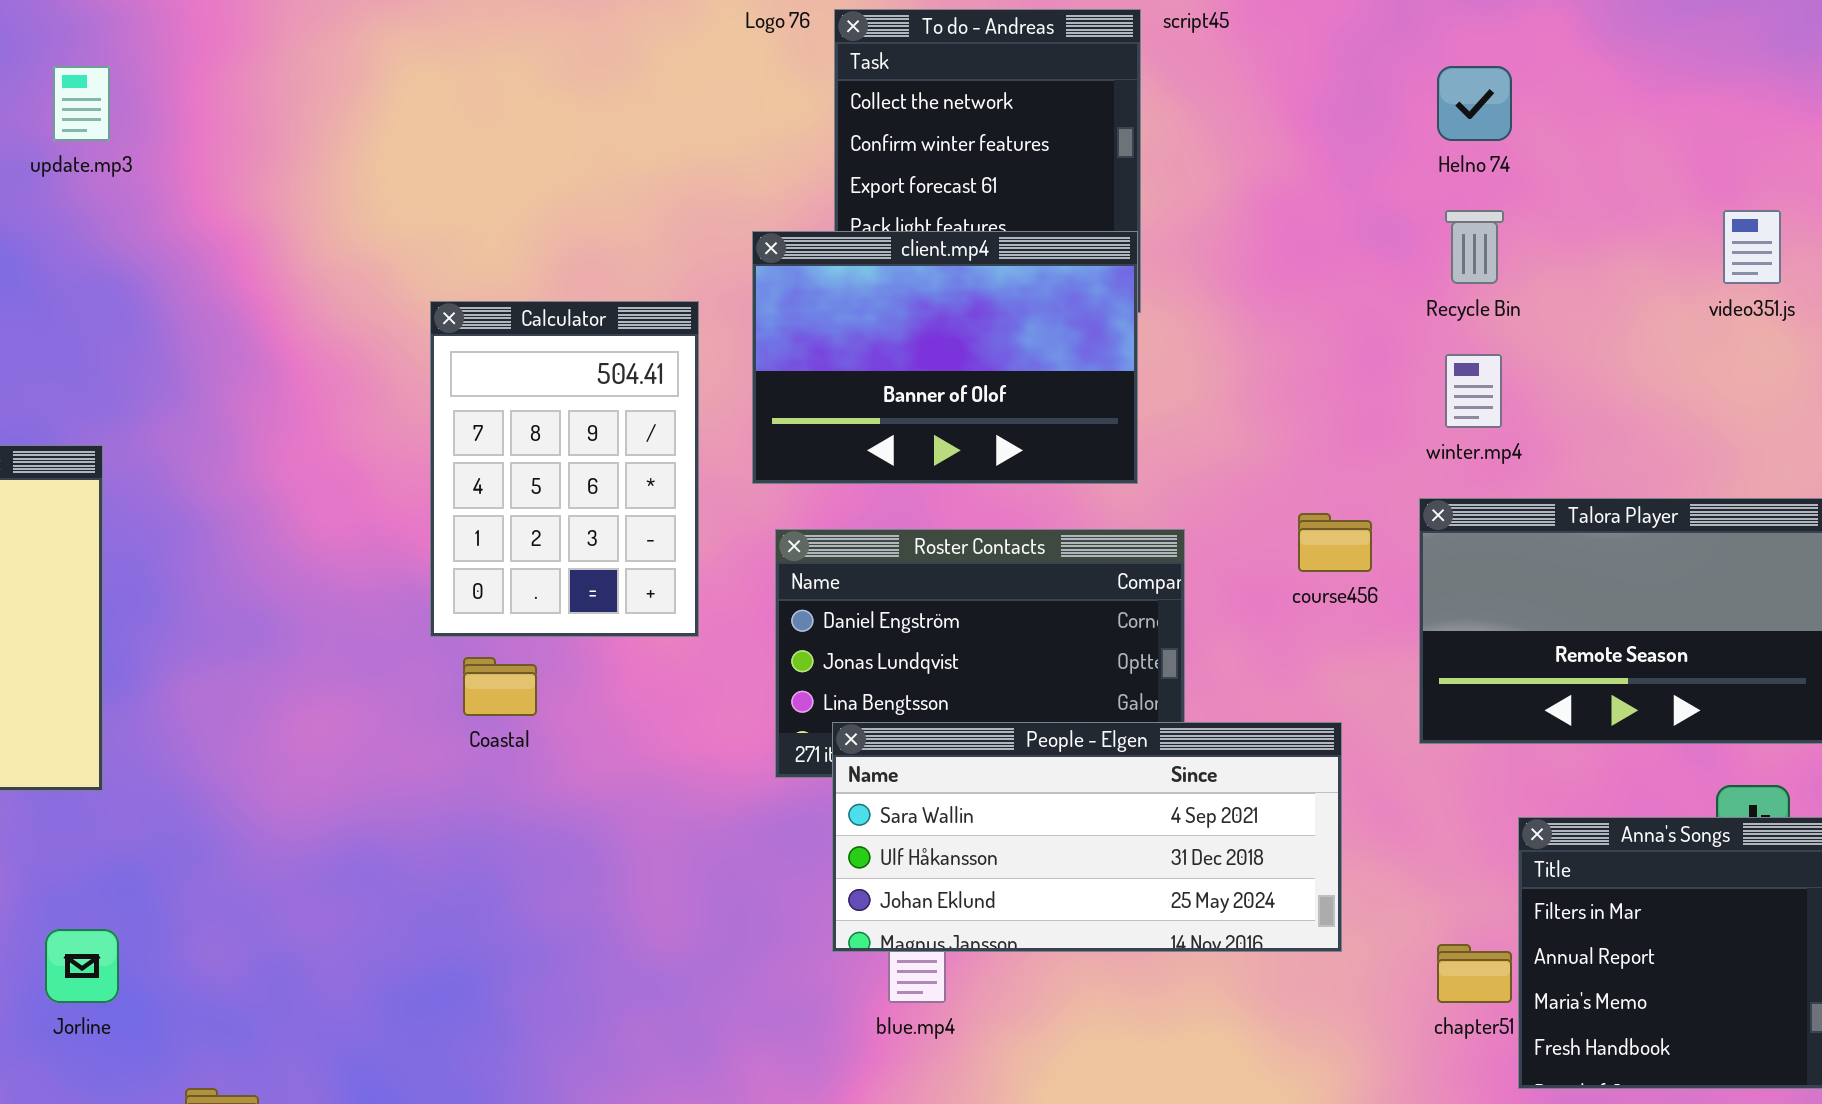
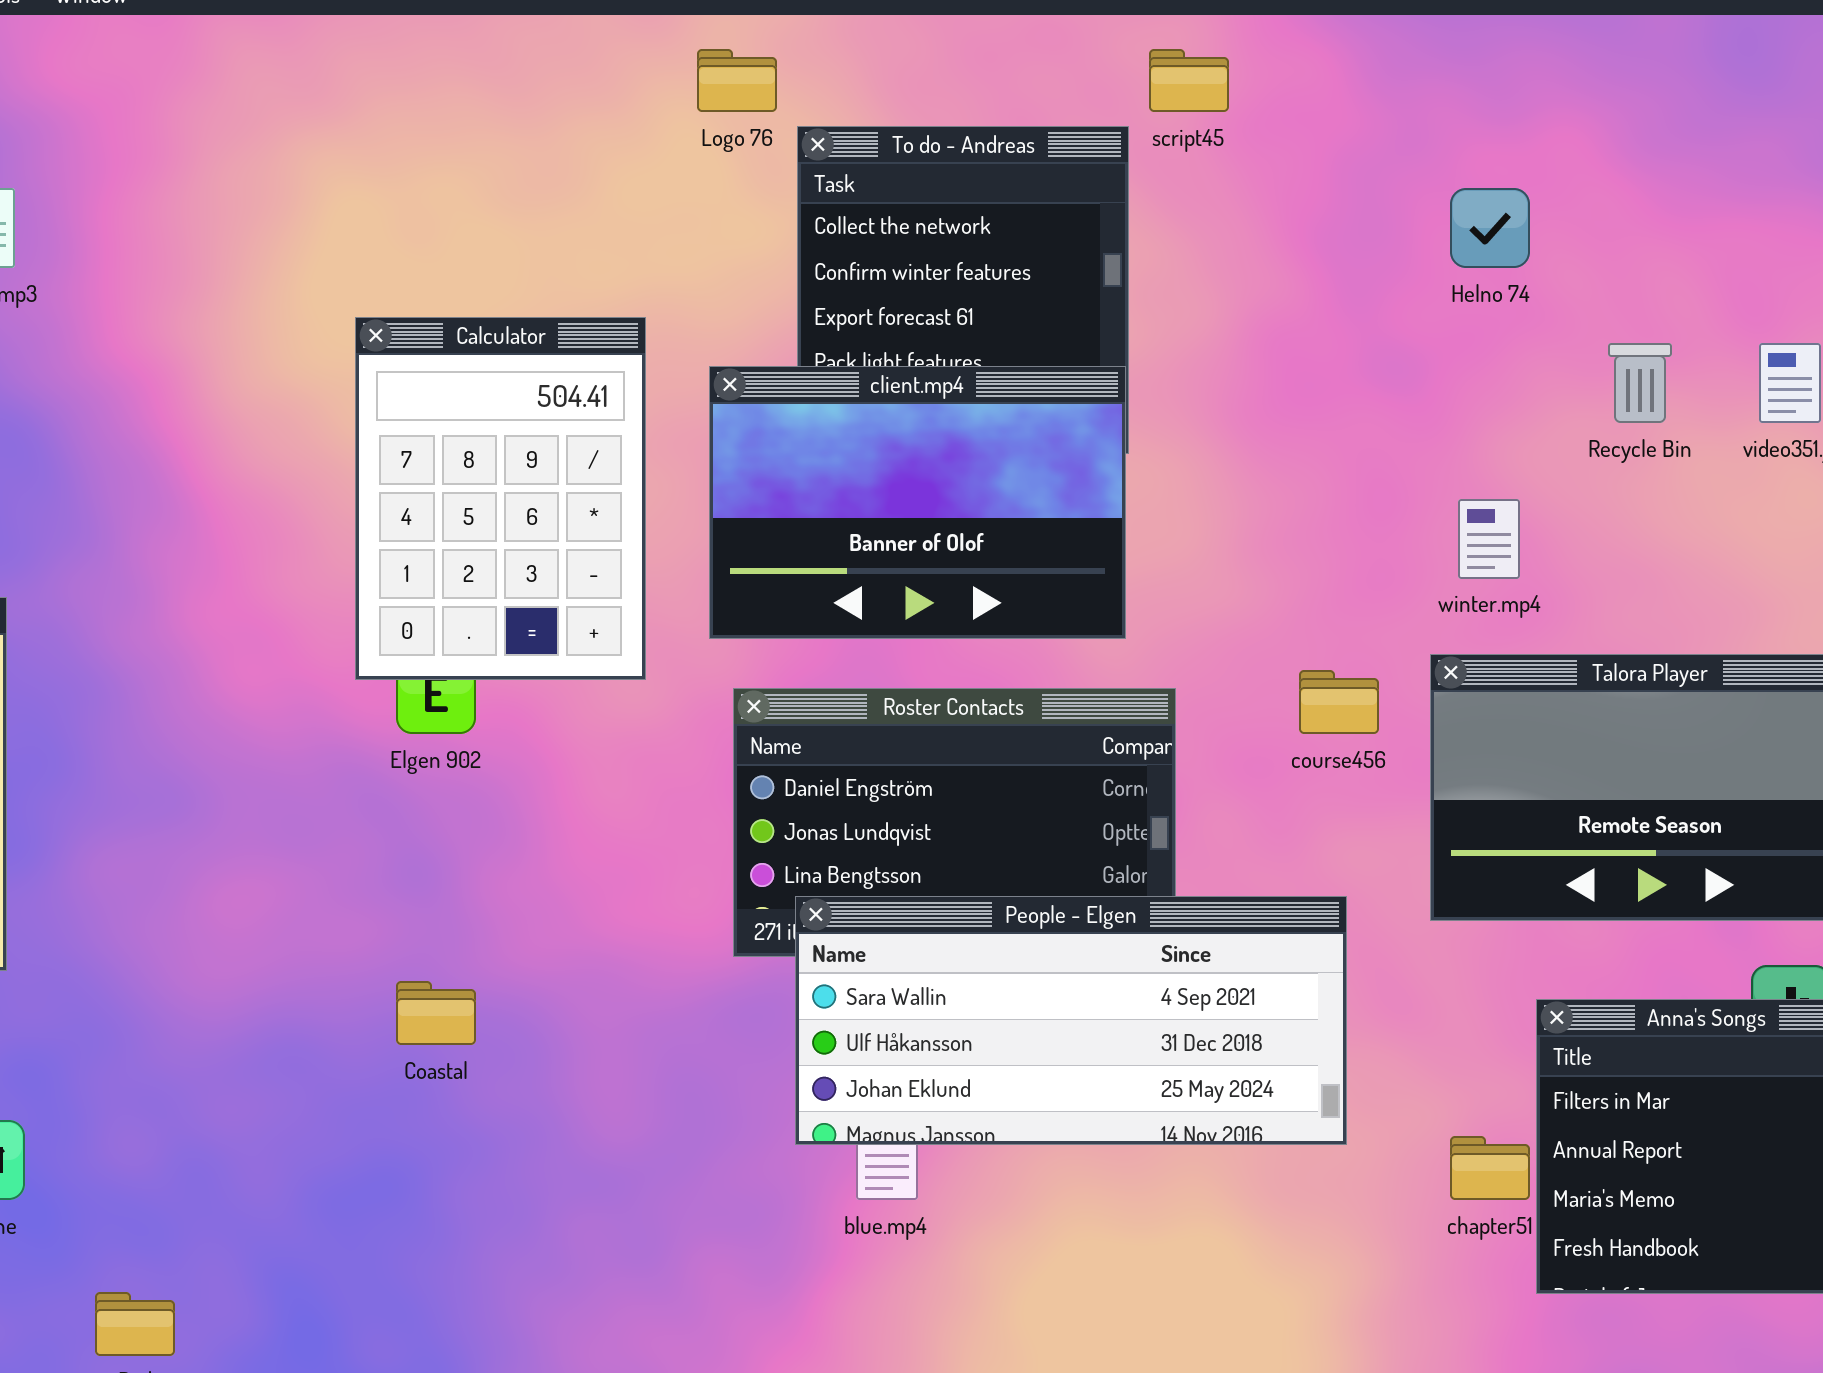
Recycle Bin: [1445,210,1504,284] -> [1608,343,1672,423], moved
Calculator: [430,301,699,637] -> [355,317,646,680], moved
Coastal: [463,657,537,716] -> [396,981,476,1045], moved

